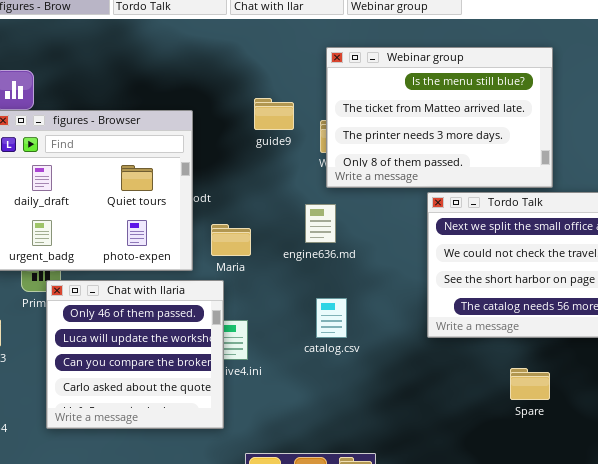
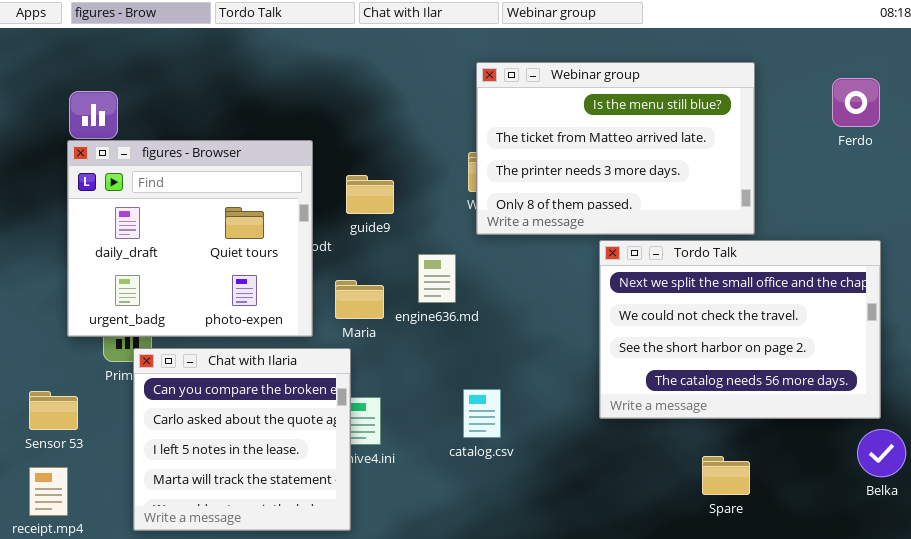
guide9: [254,98,294,130] -> [346,175,394,214], moved
engine636.md: [305,204,336,243] -> [418,254,456,303], moved
Chat with Ilaria: [46,280,224,429] -> [133,348,351,531], scrolled down 2 rows
catalog.csv: [316,298,347,338] -> [463,389,501,438], moved

